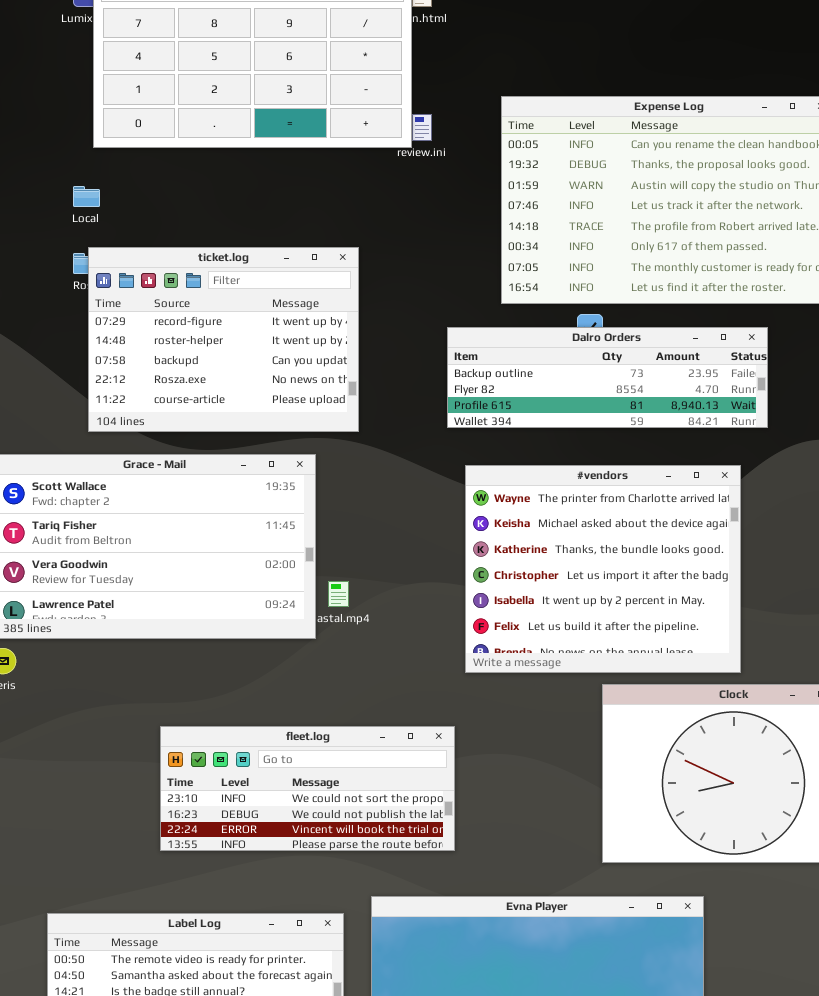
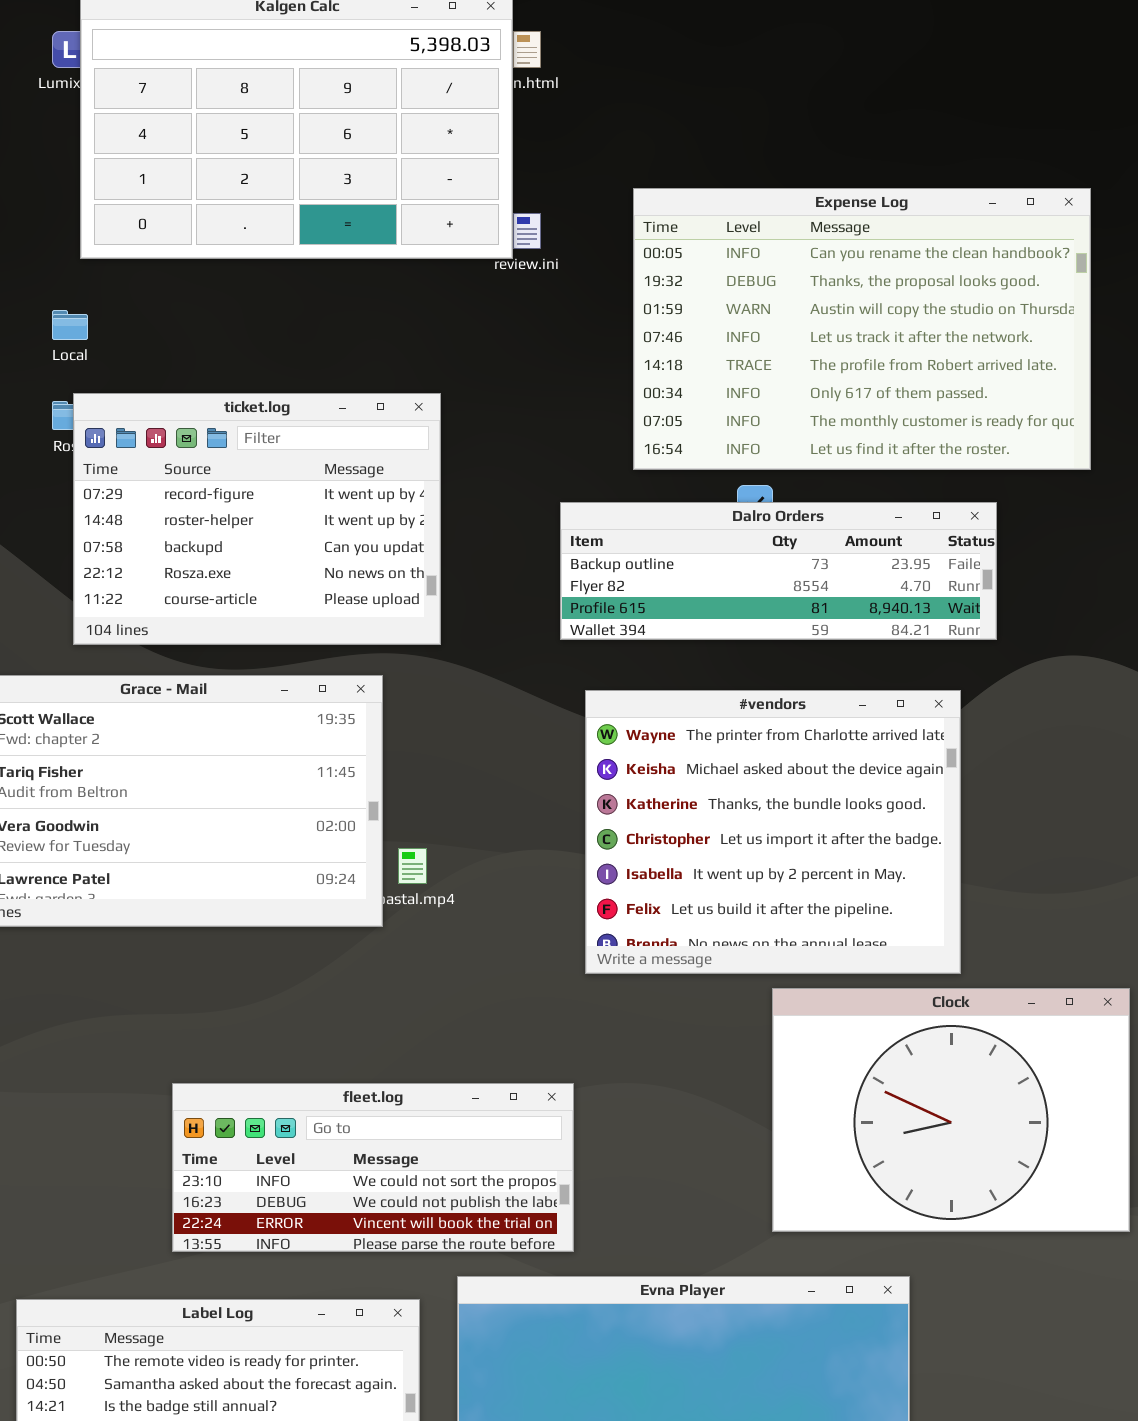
fleet.log: [160,726,455,851] -> [172,1083,574,1252], moved

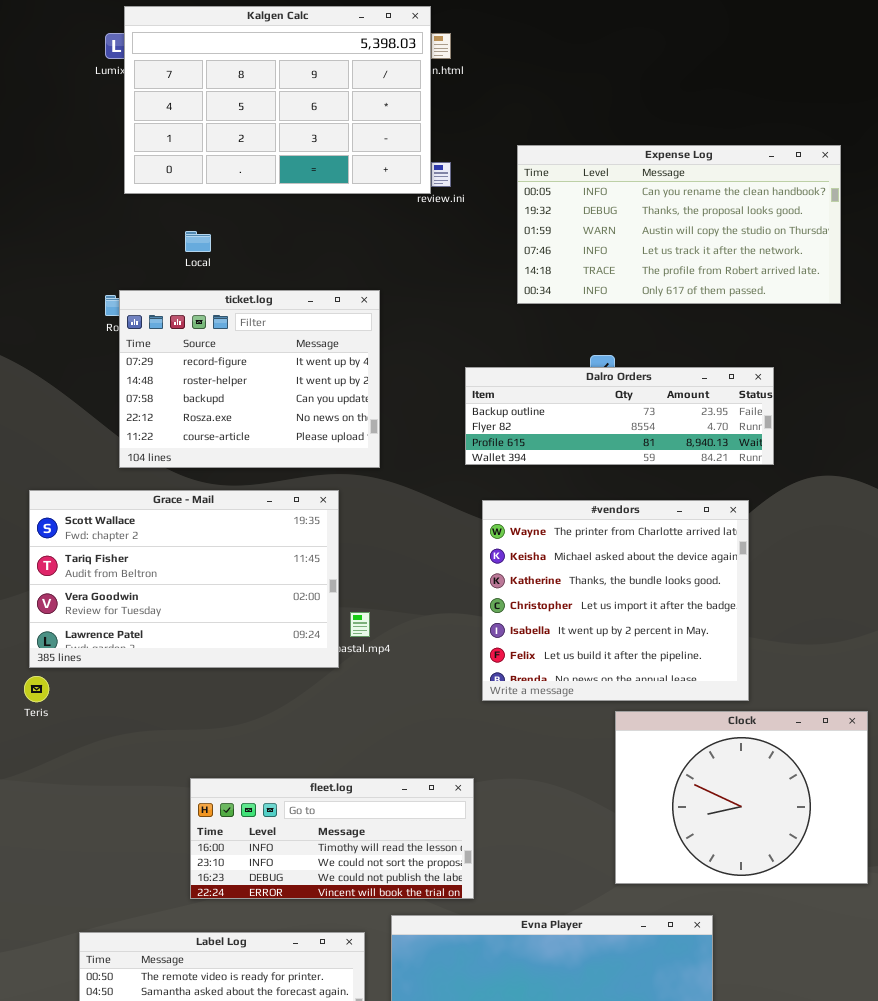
Expense Log: [633,188,1091,470] -> [517,145,841,304], resized
Local: [52,310,88,340] -> [185,231,211,252], moved
fleet.log: [172,1083,574,1252] -> [190,778,474,899], scrolled up 1 row

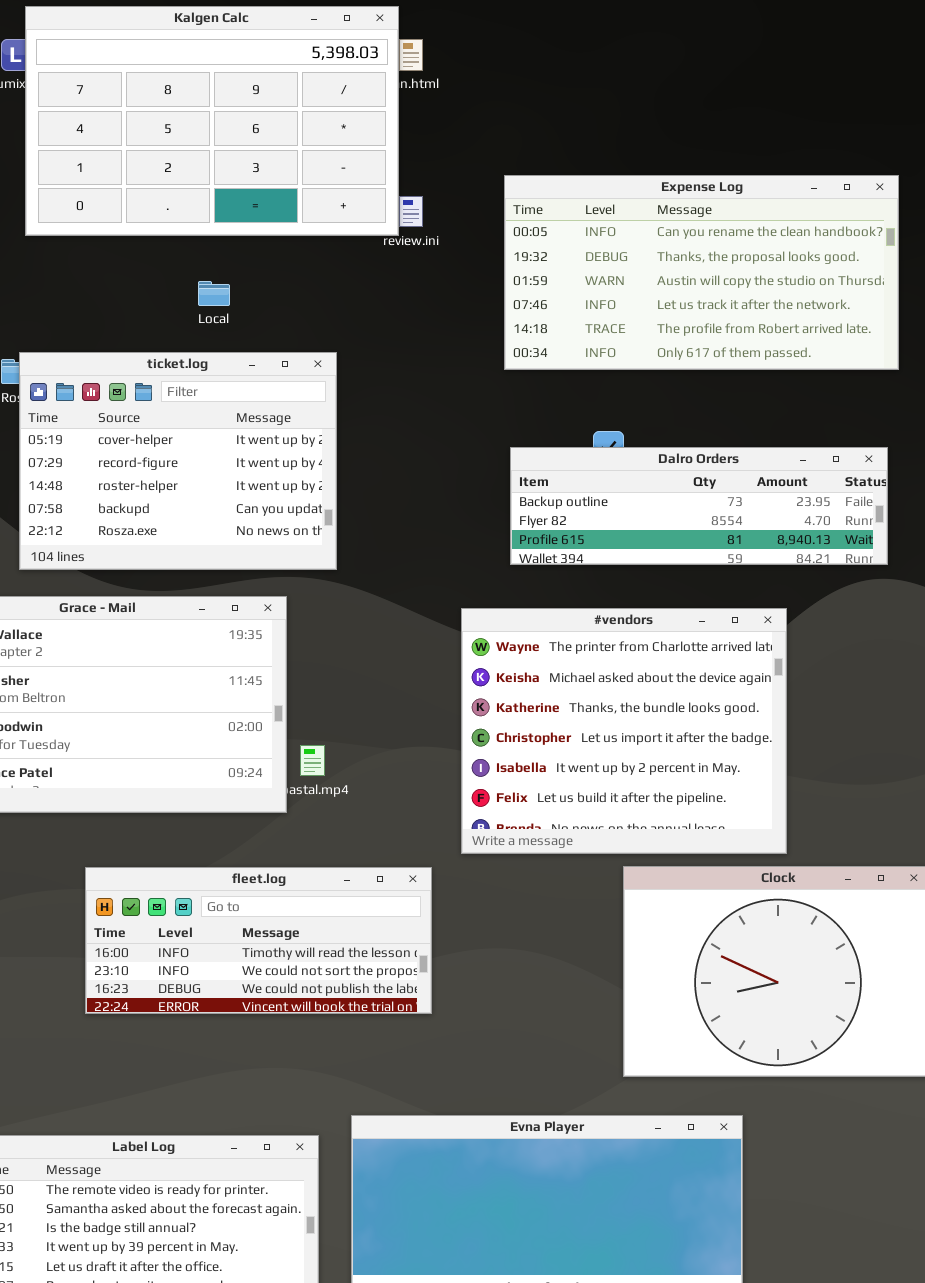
Local: [185,231,211,252] -> [198,281,230,306], moved
ticket.log: [119,290,380,468] -> [19,352,337,570], scrolled up 1 row
Dalro Orders: [465,367,774,465] -> [510,447,888,565], moved
fleet.log: [190,778,474,899] -> [85,867,432,1014], moved

